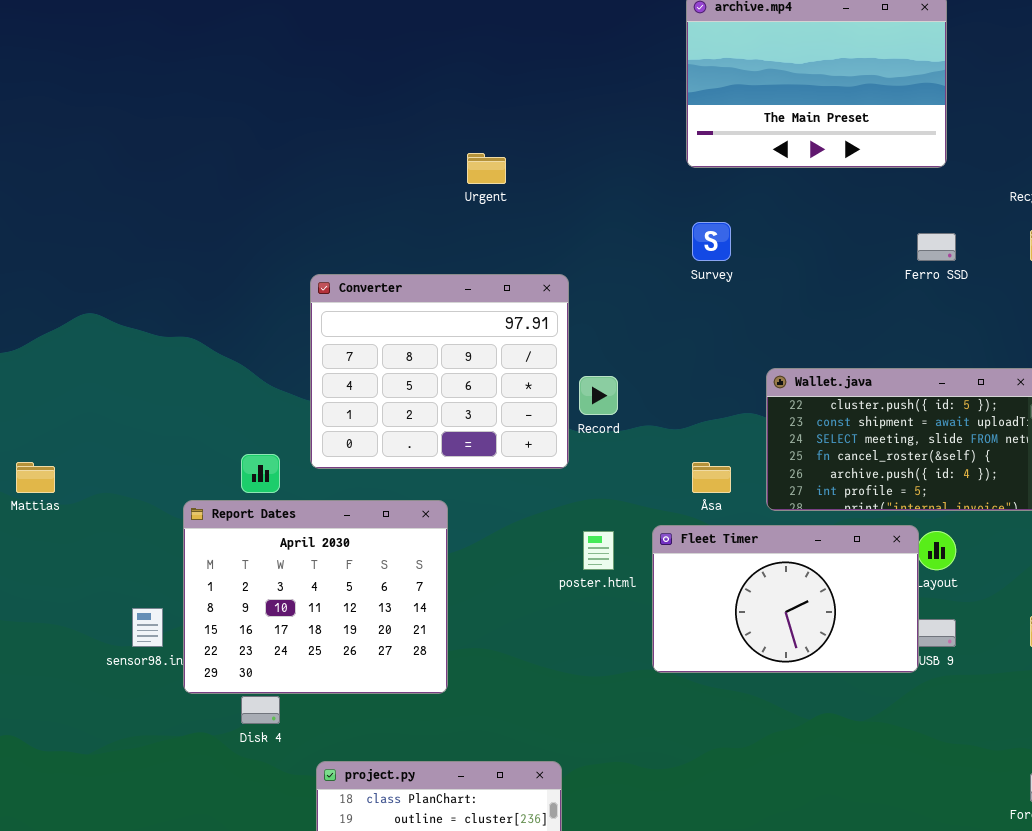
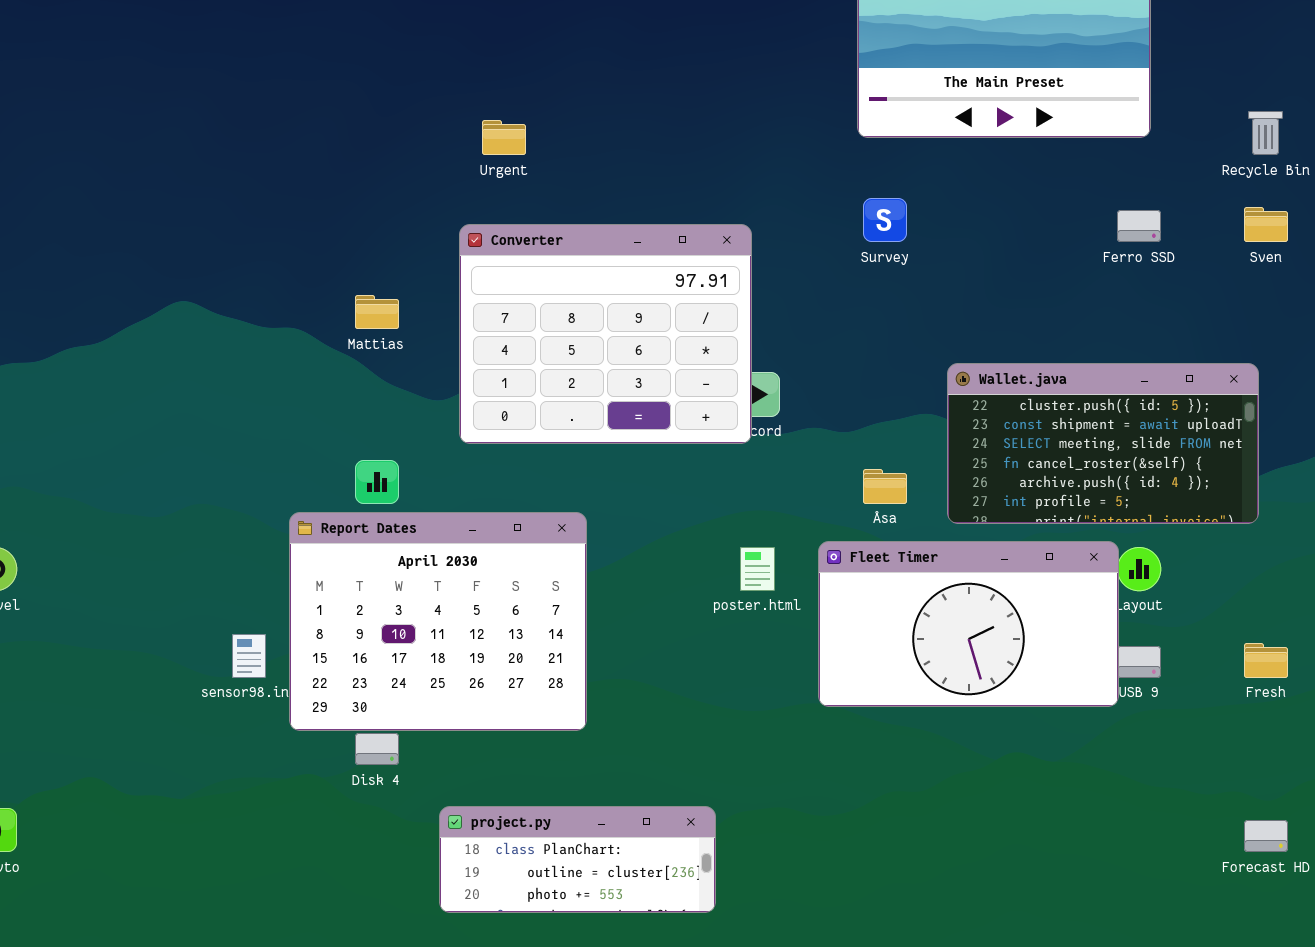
Urgent: [467,153,506,184] -> [482,120,526,155], moved
Converter: [310,274,569,469] -> [459,224,752,444], moved
Mattias: [16,462,55,493] -> [355,295,399,329], moved

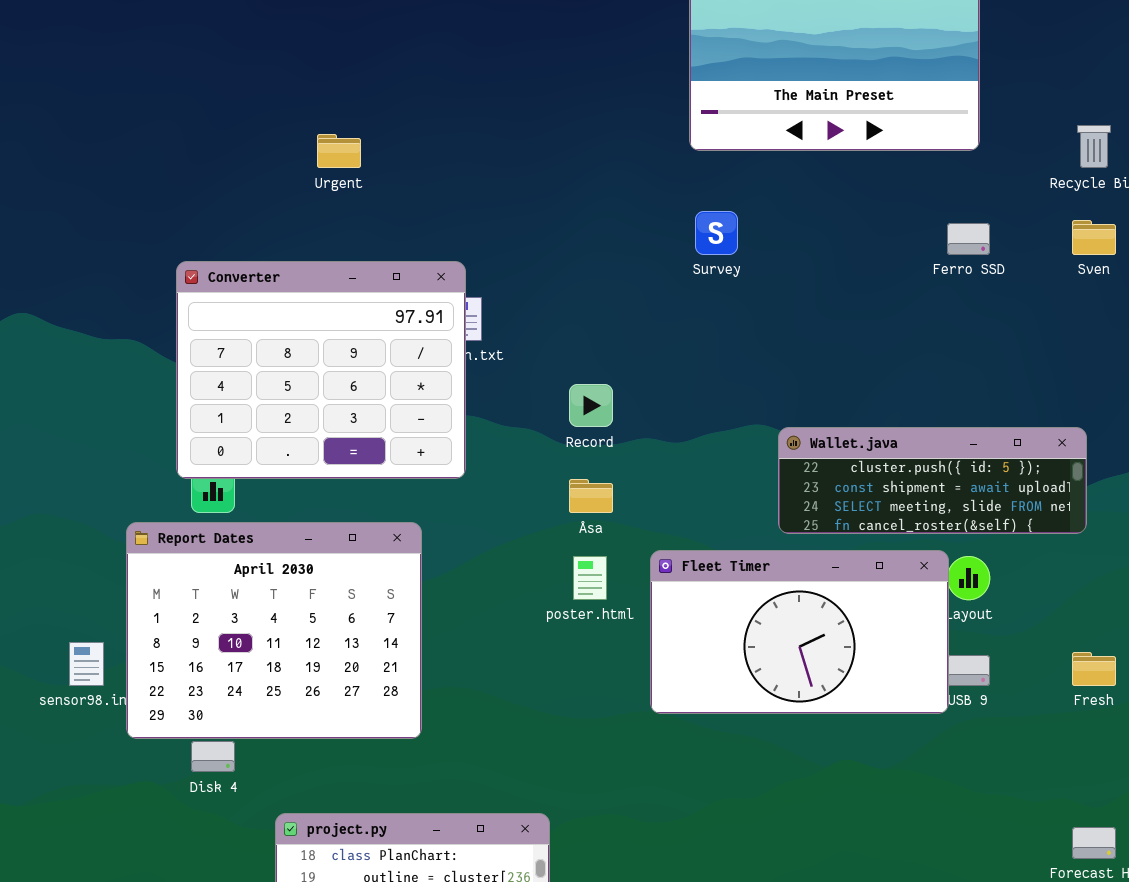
Converter: [459,224,752,444] -> [176,261,466,479], moved
Wallet.java: [947,363,1259,524] -> [778,427,1087,534], resized
Åsa: [863,469,907,504] -> [569,479,613,513], moved

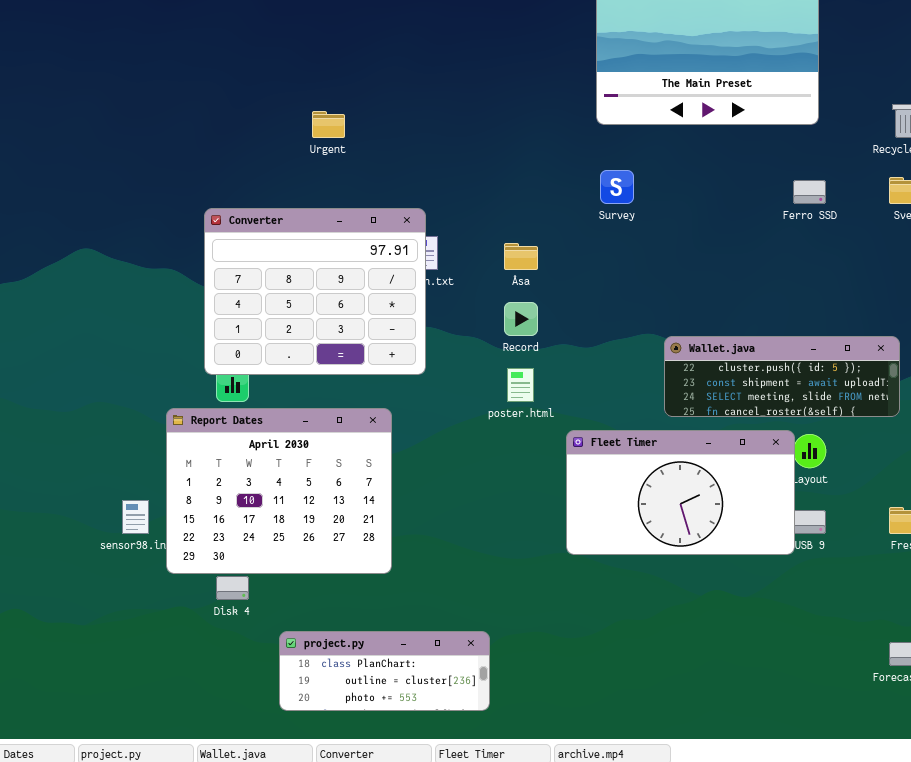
Åsa: [569,479,613,513] -> [504,243,538,270], moved
poster.html: [573,556,607,600] -> [507,368,534,402], moved

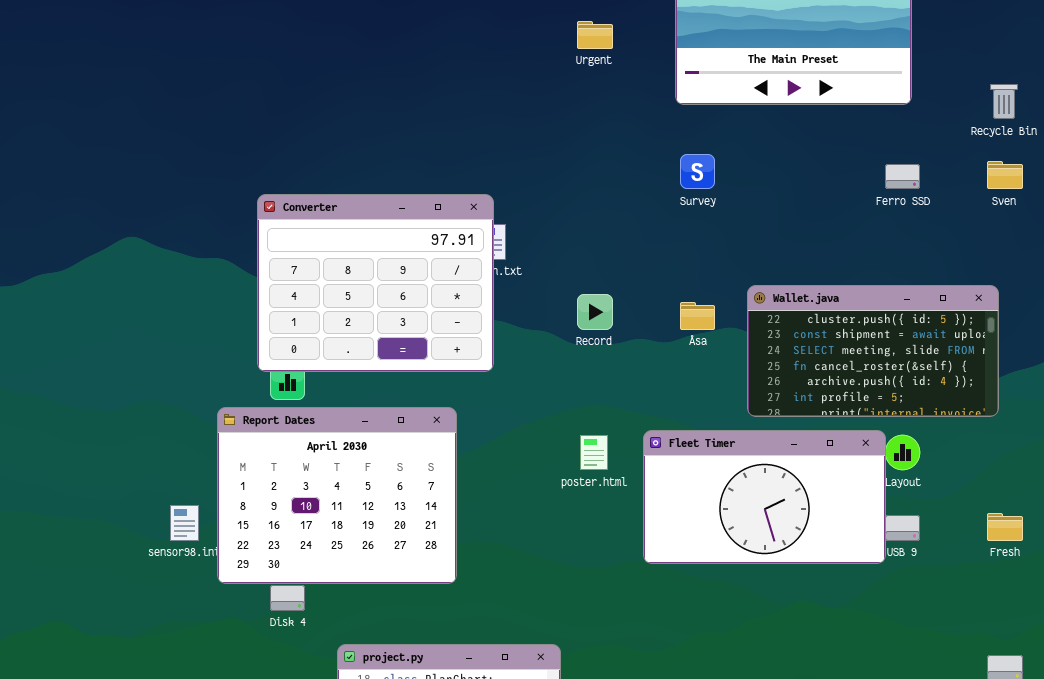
Urgent: [312,111,345,138] -> [577,21,613,49], moved
Åsa: [504,243,538,270] -> [680,302,715,330], moved
Wallet.java: [664,336,900,417] -> [747,285,999,417], resized
poster.html: [507,368,534,402] -> [580,435,608,470], moved

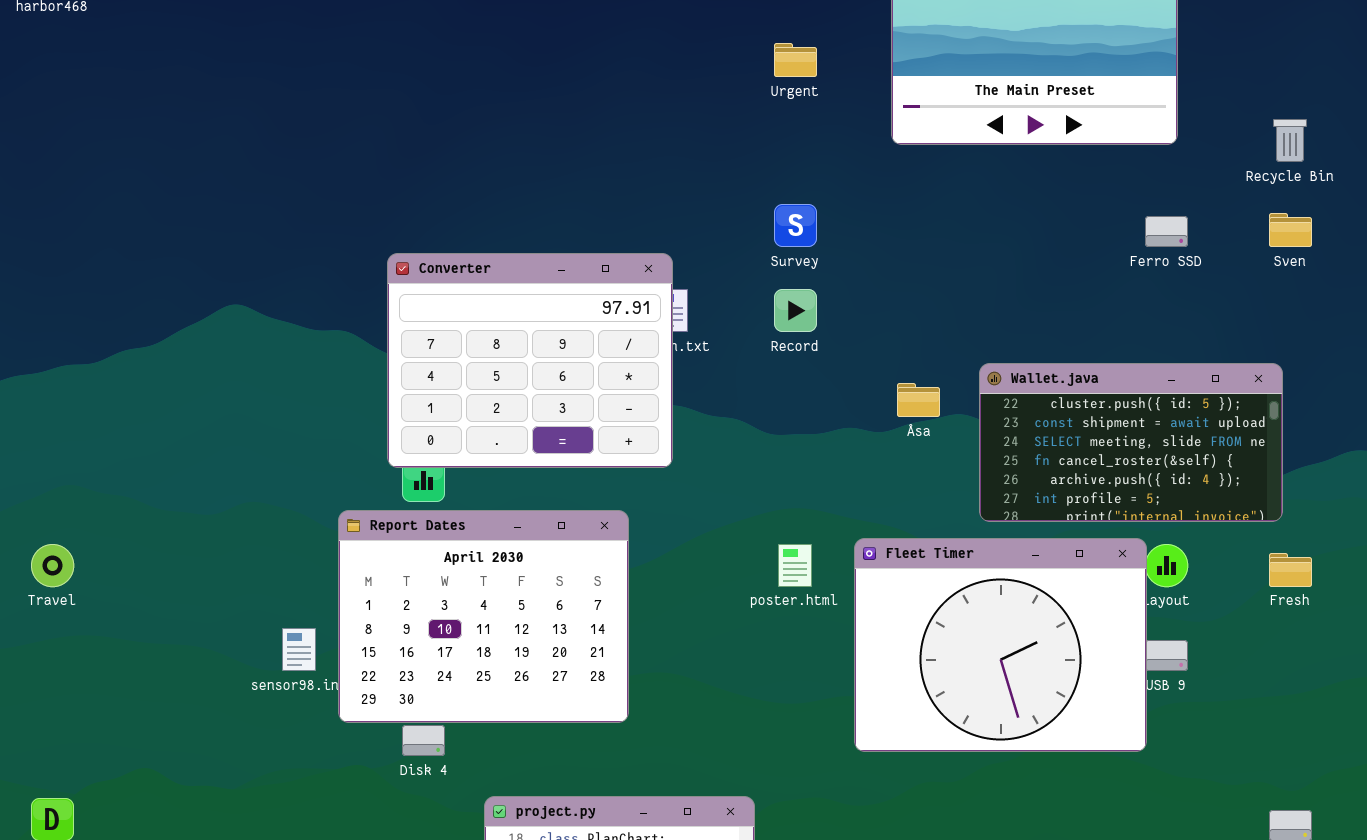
Survey: [680,154,715,189] -> [774,204,817,247], moved
Record: [577,294,613,330] -> [774,289,817,332], moved
Fleet Timer: [643,430,886,564] -> [854,538,1147,752], resized
Fresh: [987,513,1023,541] -> [1269,553,1312,587], moved

